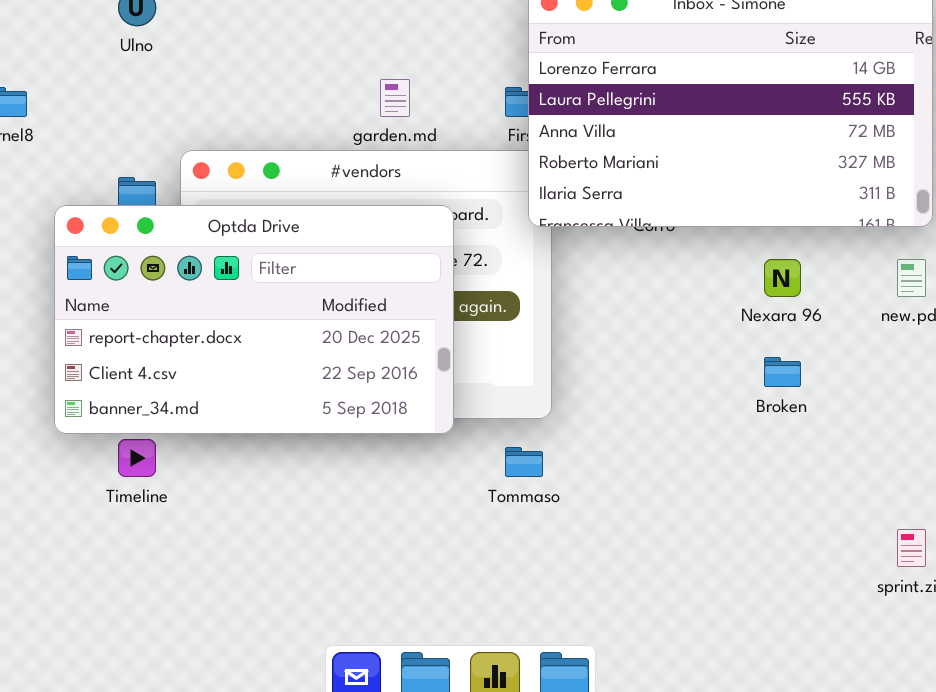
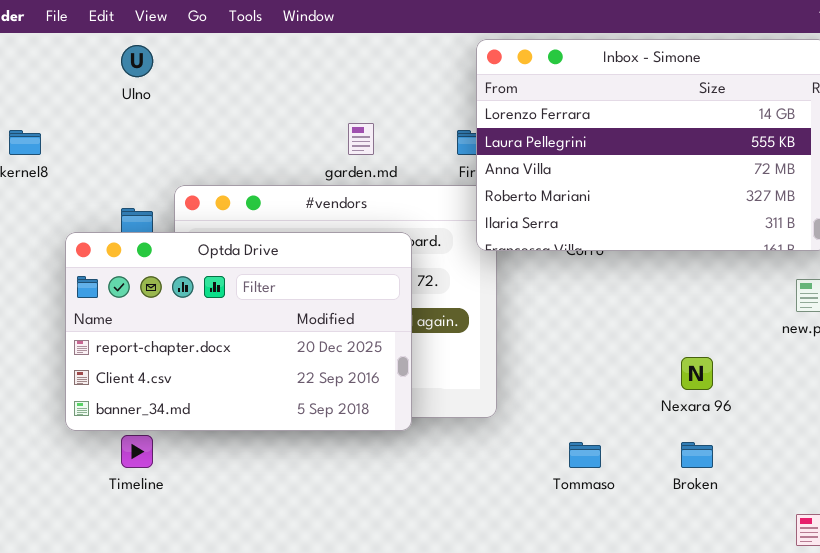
Nexara 96: [764,259,801,297] -> [681,357,713,390], moved
Broken: [764,357,801,387] -> [681,442,713,468], moved
Tommaso: [505,447,543,477] -> [569,442,601,468], moved

